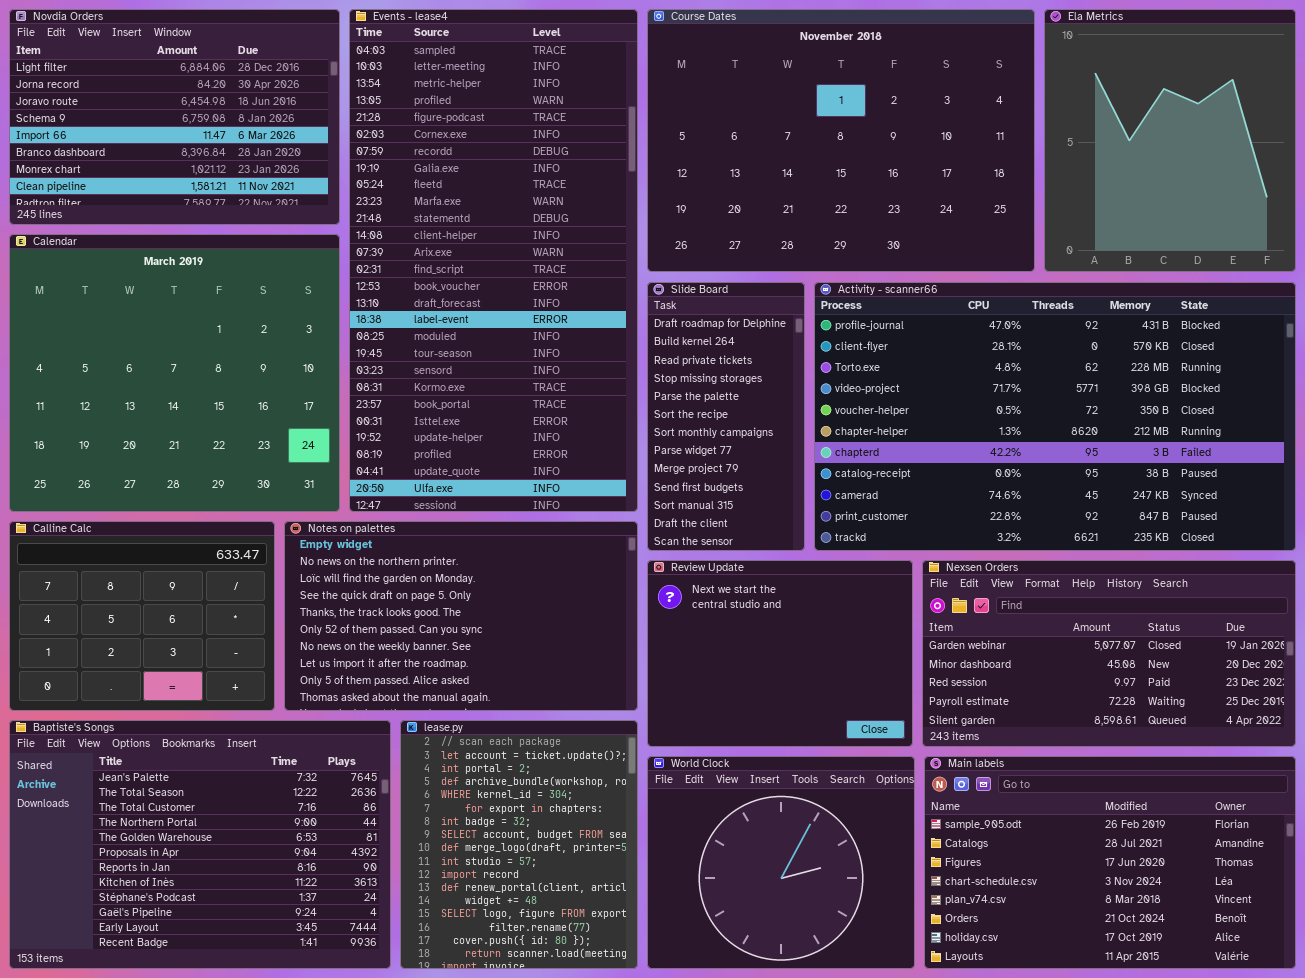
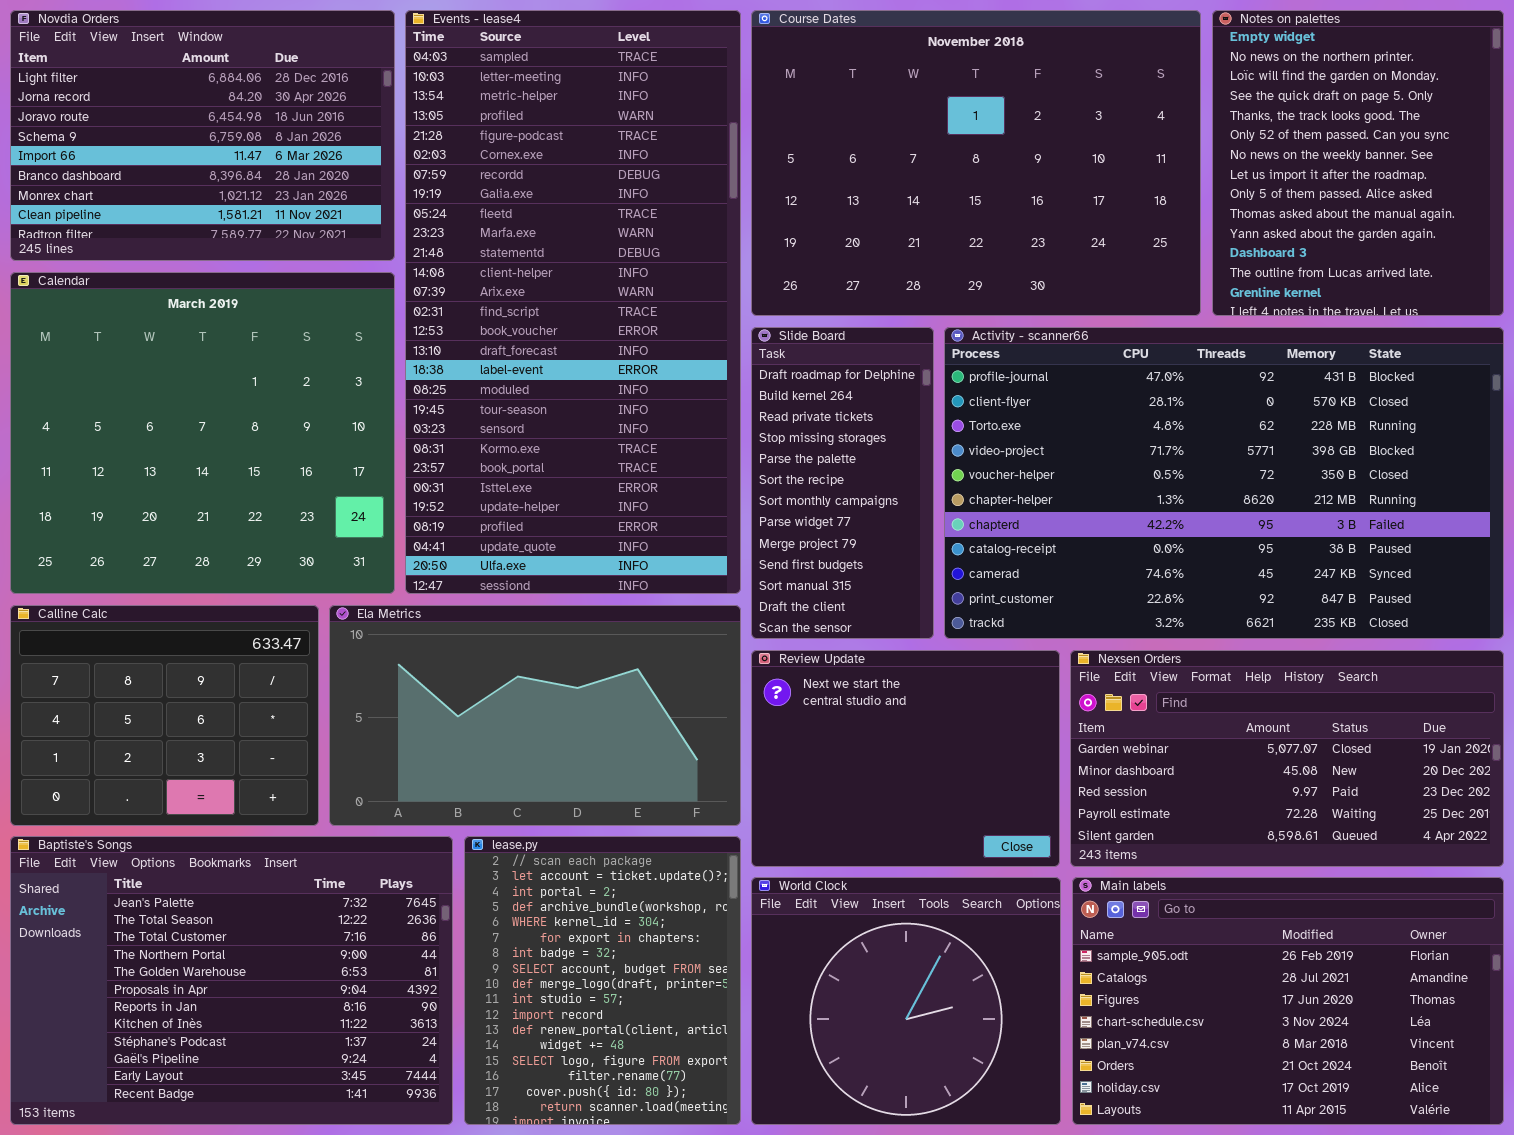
Ela Metrics: [1044,9,1296,272] -> [329,605,741,826], moved, resized
Notes on palettes: [284,521,638,711] -> [1212,10,1504,316], moved, resized

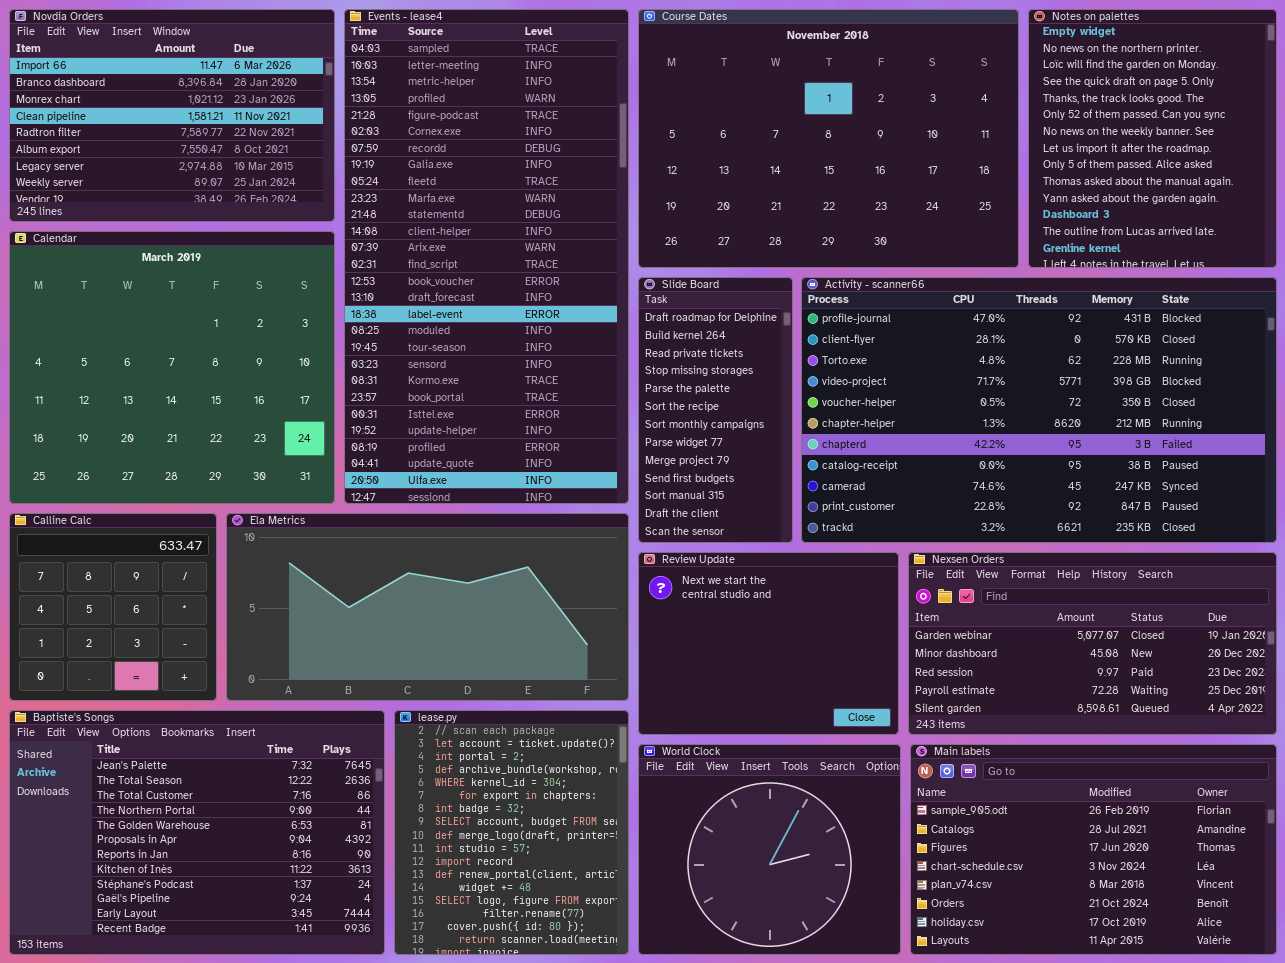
Novdia Orders: [10,10,395,261] -> [9,9,335,222], scrolled down 4 rows
Calline Calc: [10,605,319,826] -> [9,513,217,701], resized
Ela Metrics: [329,605,741,826] -> [226,513,629,701], resized

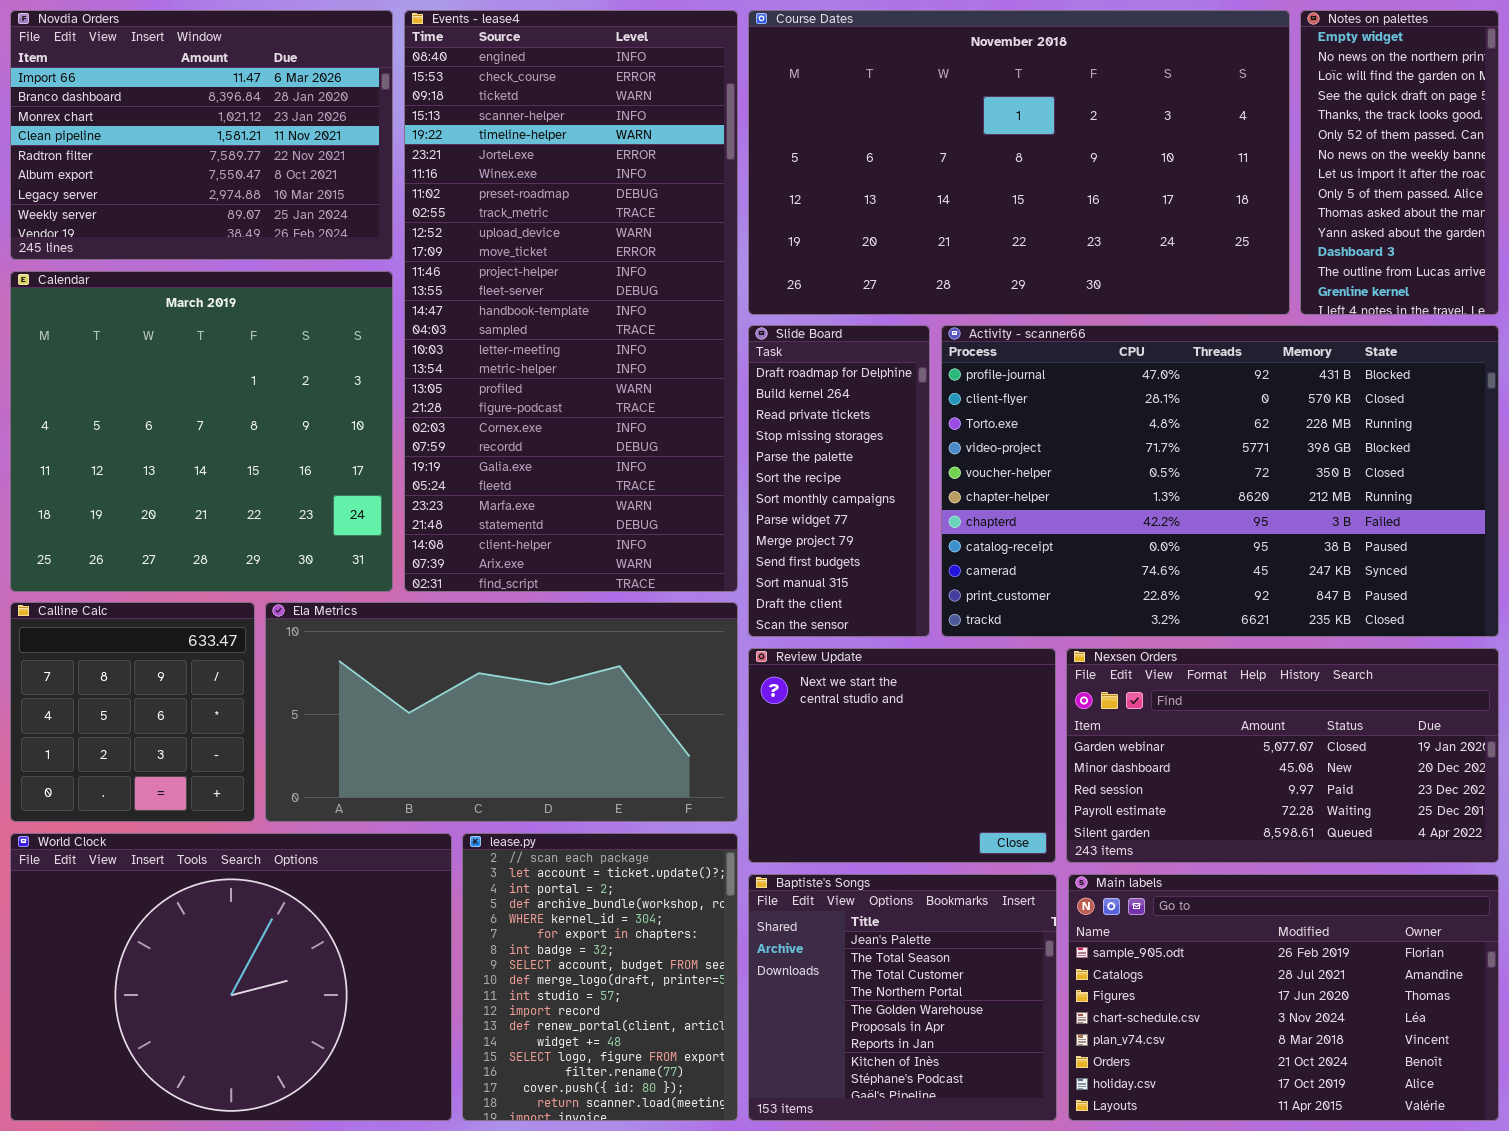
Events - lease4: [344,9,629,504] -> [404,10,738,592], scrolled up 14 rows
Course Dates: [638,9,1019,268] -> [748,10,1290,315], resized
Notes on palettes: [1028,9,1277,268] -> [1300,10,1499,315], resized
Baptiste's Songs: [9,710,385,955] -> [748,874,1057,1121], moved, resized
World Clock: [638,744,901,955] -> [10,833,452,1121], moved, resized

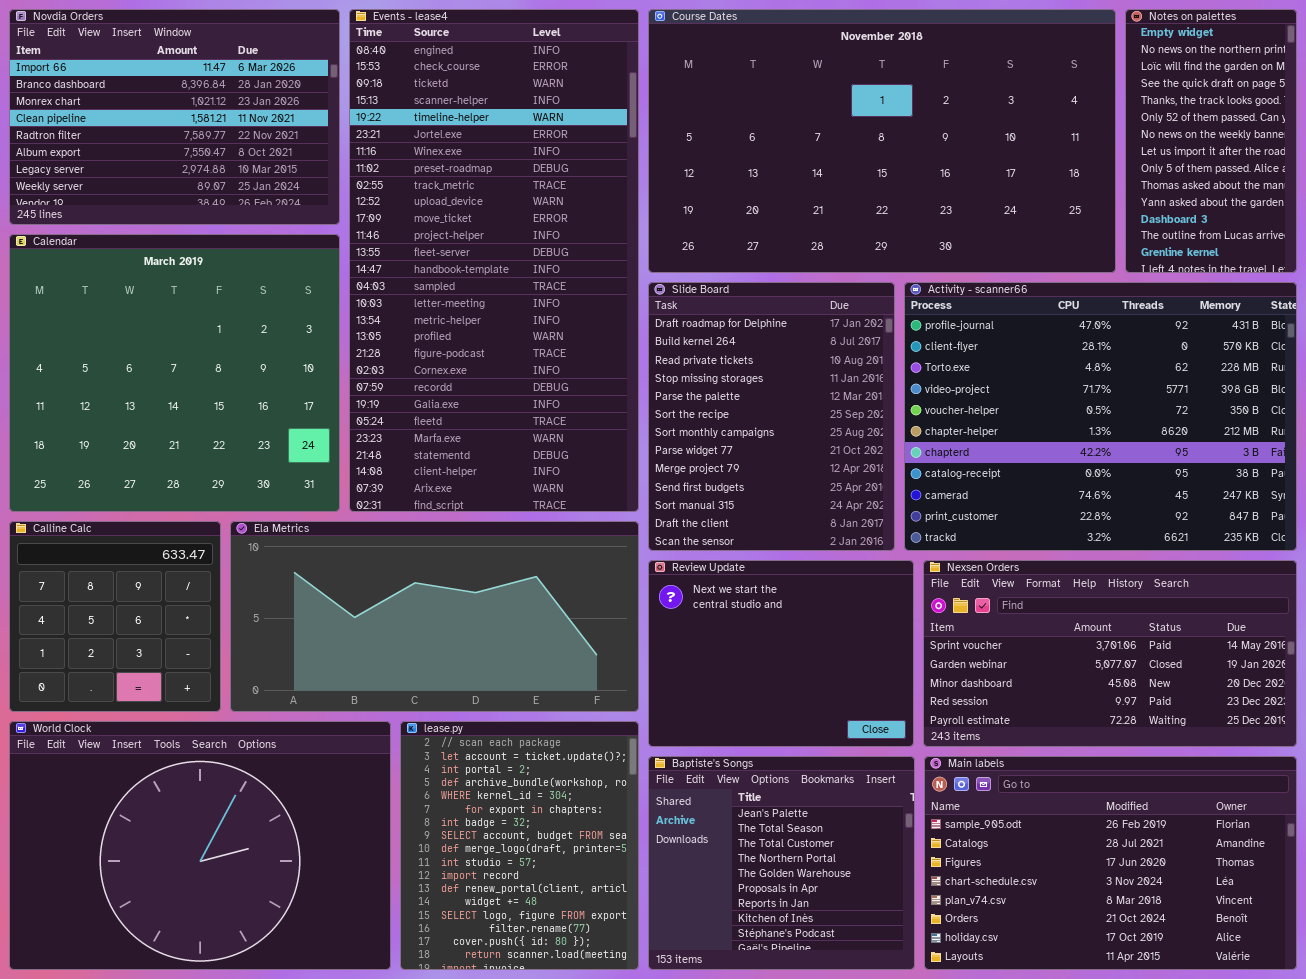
Slide Board: [748,325,930,637] -> [648,282,895,551], resized
Activity - scanner66: [941,325,1499,637] -> [904,282,1297,551], resized
Nexsen Orders: [1066,648,1499,863] -> [923,560,1297,747], scrolled up 1 row

